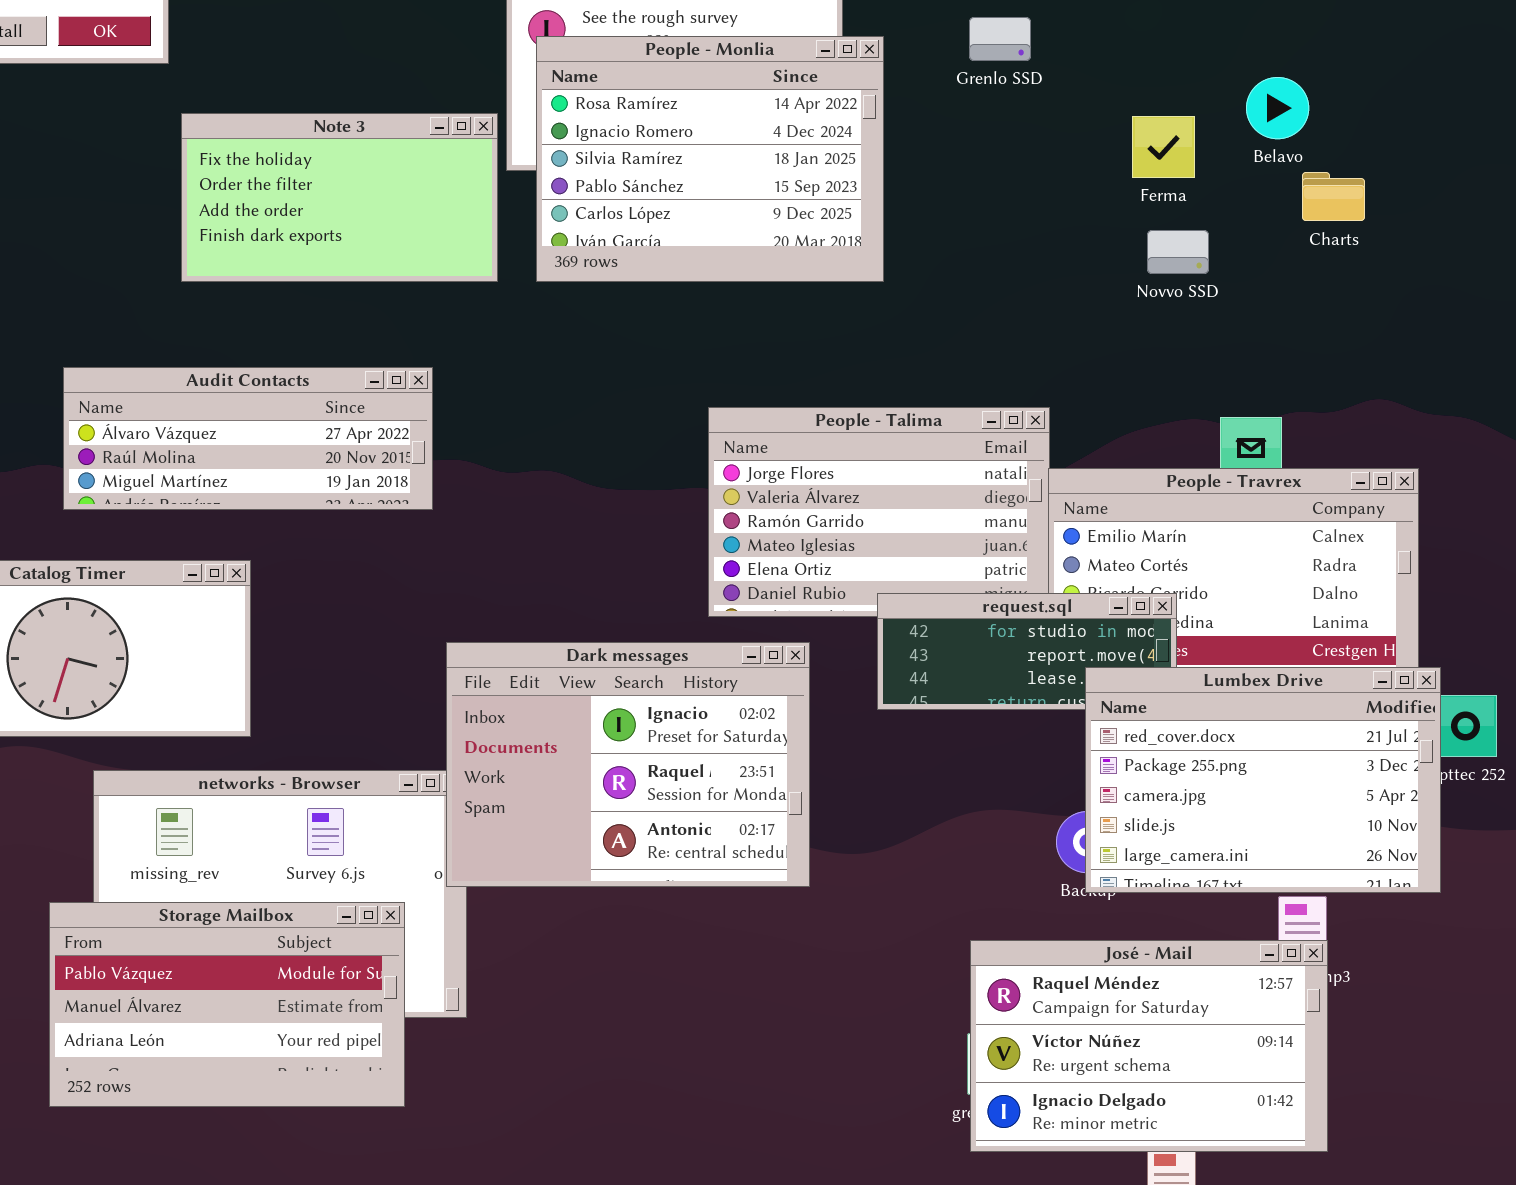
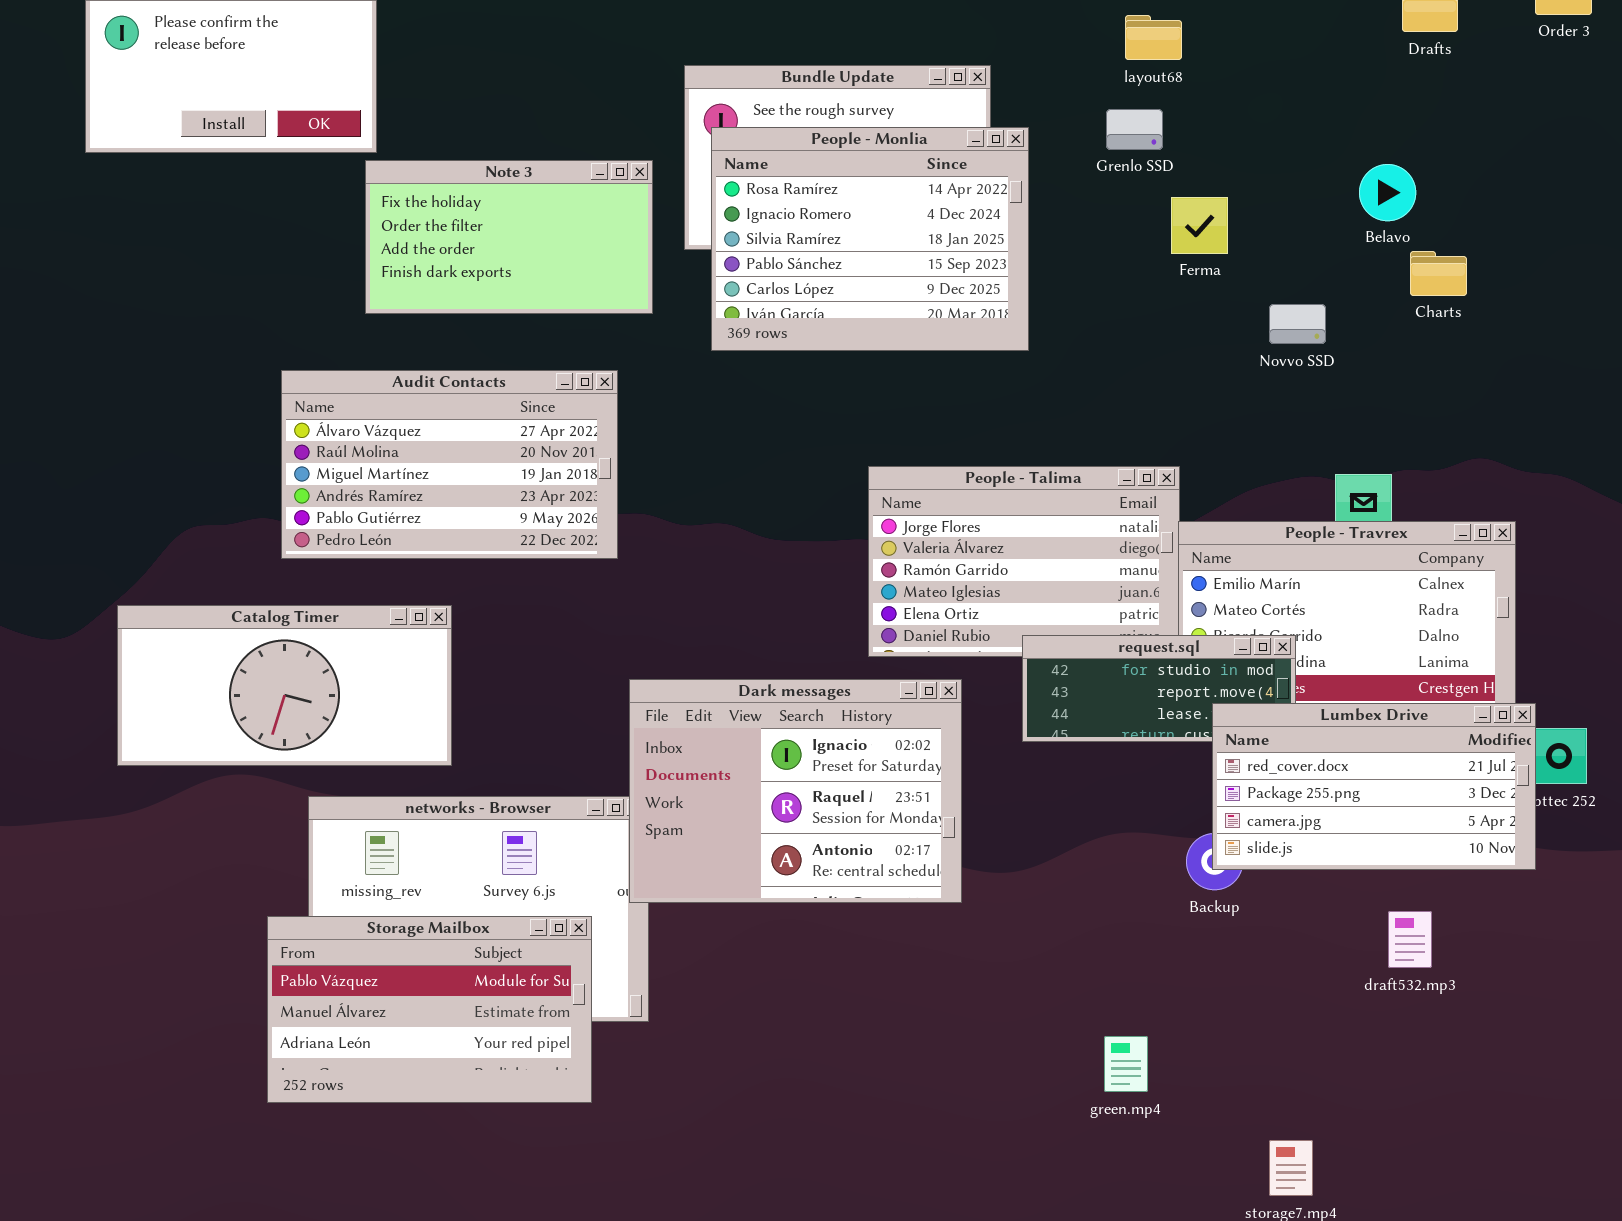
Note 3: [181,113,498,282] -> [365,160,653,314], moved
Ferma: [1132,116,1195,178] -> [1171,197,1228,254], moved
Audit Contacts: [63,367,433,510] -> [281,370,618,559], resized
Lumbex Drive: [1085,667,1441,893] -> [1212,703,1536,870], resized
José - Mail: [970,940,1328,1152] -> none, closed

